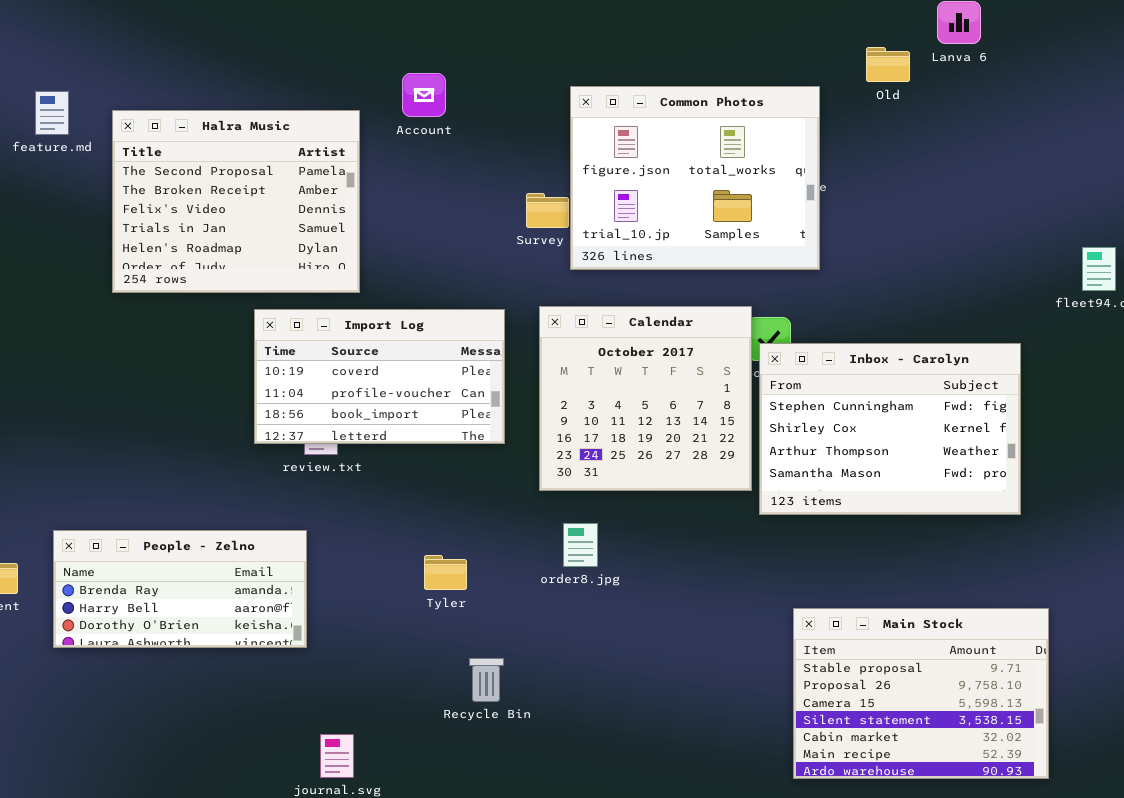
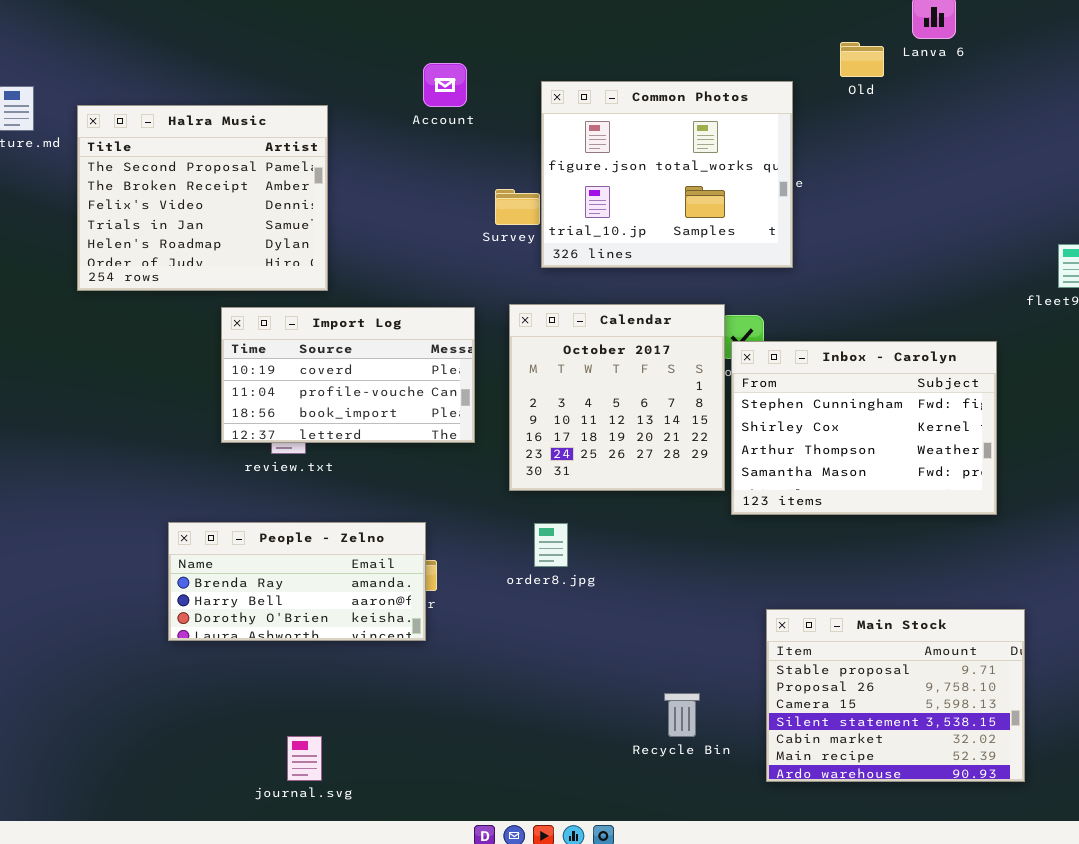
Account: [402,73,446,117] -> [423,63,467,107], moved
People - Zelno: [53,530,307,648] -> [168,522,426,641], moved
Recycle Bin: [469,658,504,702] -> [664,693,700,737], moved

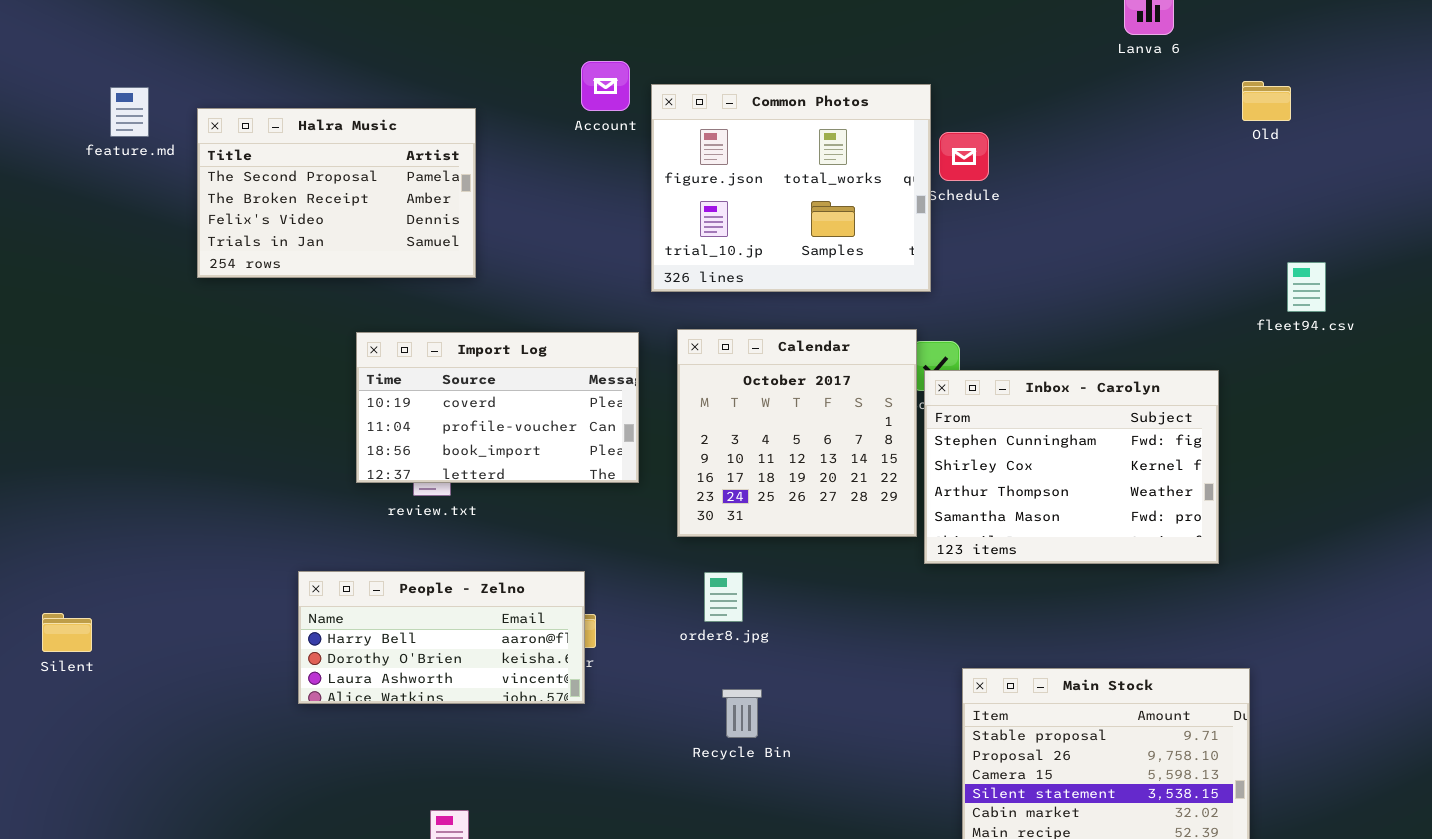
Old: [840,42,884,77] -> [1242,81,1291,121], moved
Common Photos: [541,81,793,268] -> [651,84,931,292], moved
Halra Music: [77,105,328,291] -> [197,108,476,278], resized
People - Zelno: [168,522,426,641] -> [298,571,585,704], scrolled down 1 row
Recycle Bin: [664,693,700,737] -> [722,689,762,738], moved

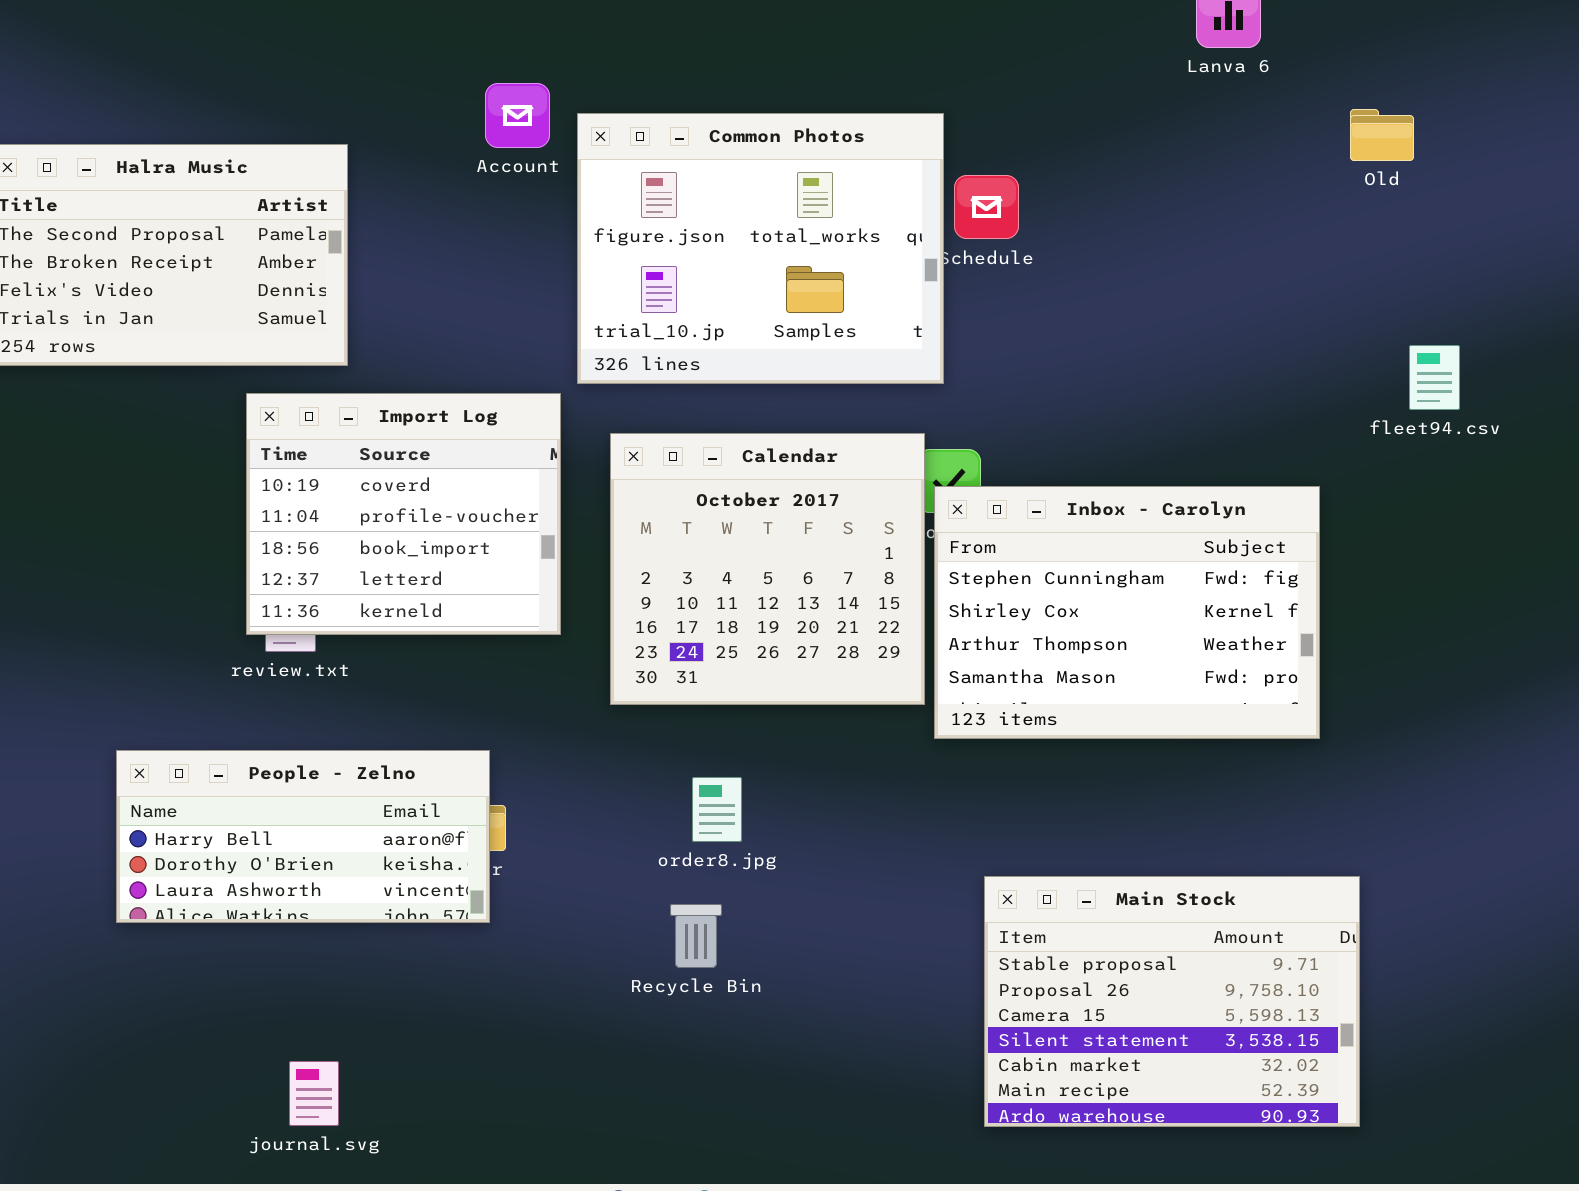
Import Log: [356,332,639,483] -> [246,393,561,635], resized
order8.jpg: [704,572,743,622] -> [692,777,742,842], moved

